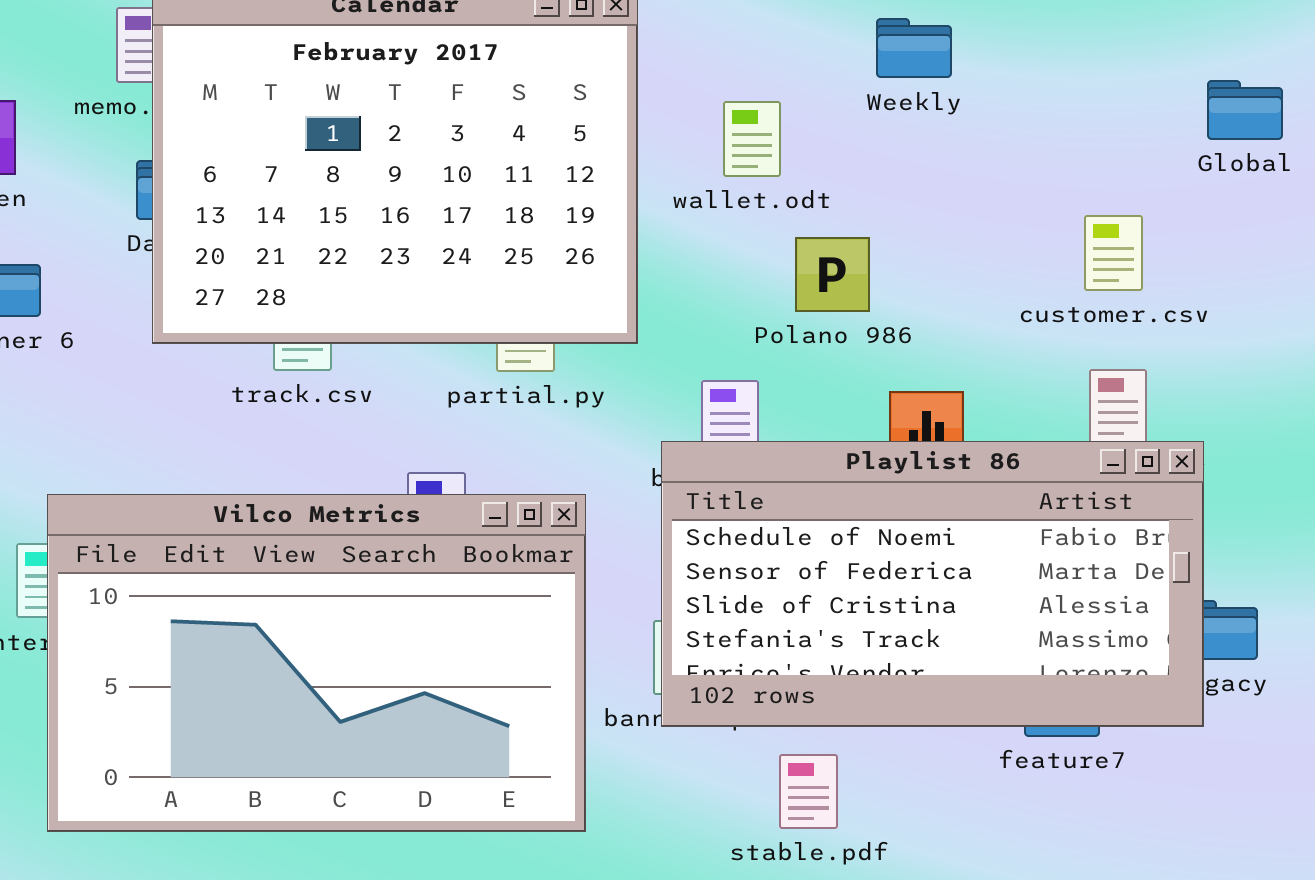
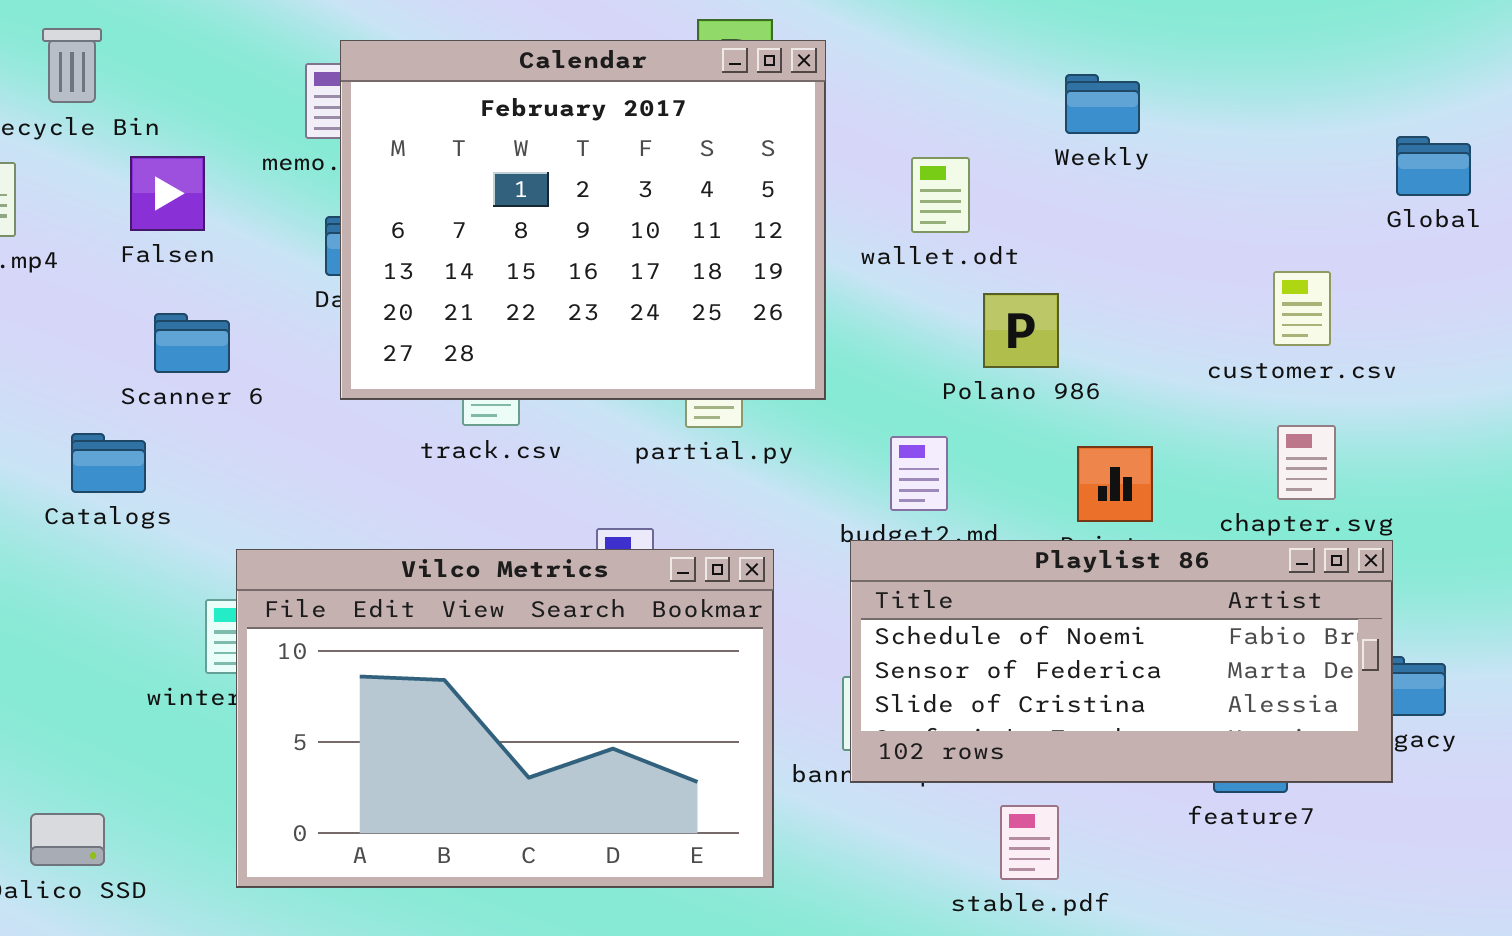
Playlist 86: [661,441,1204,727] -> [850,540,1393,783], resized
stable.pdf: [779,754,838,829] -> [1000,805,1059,880], moved

